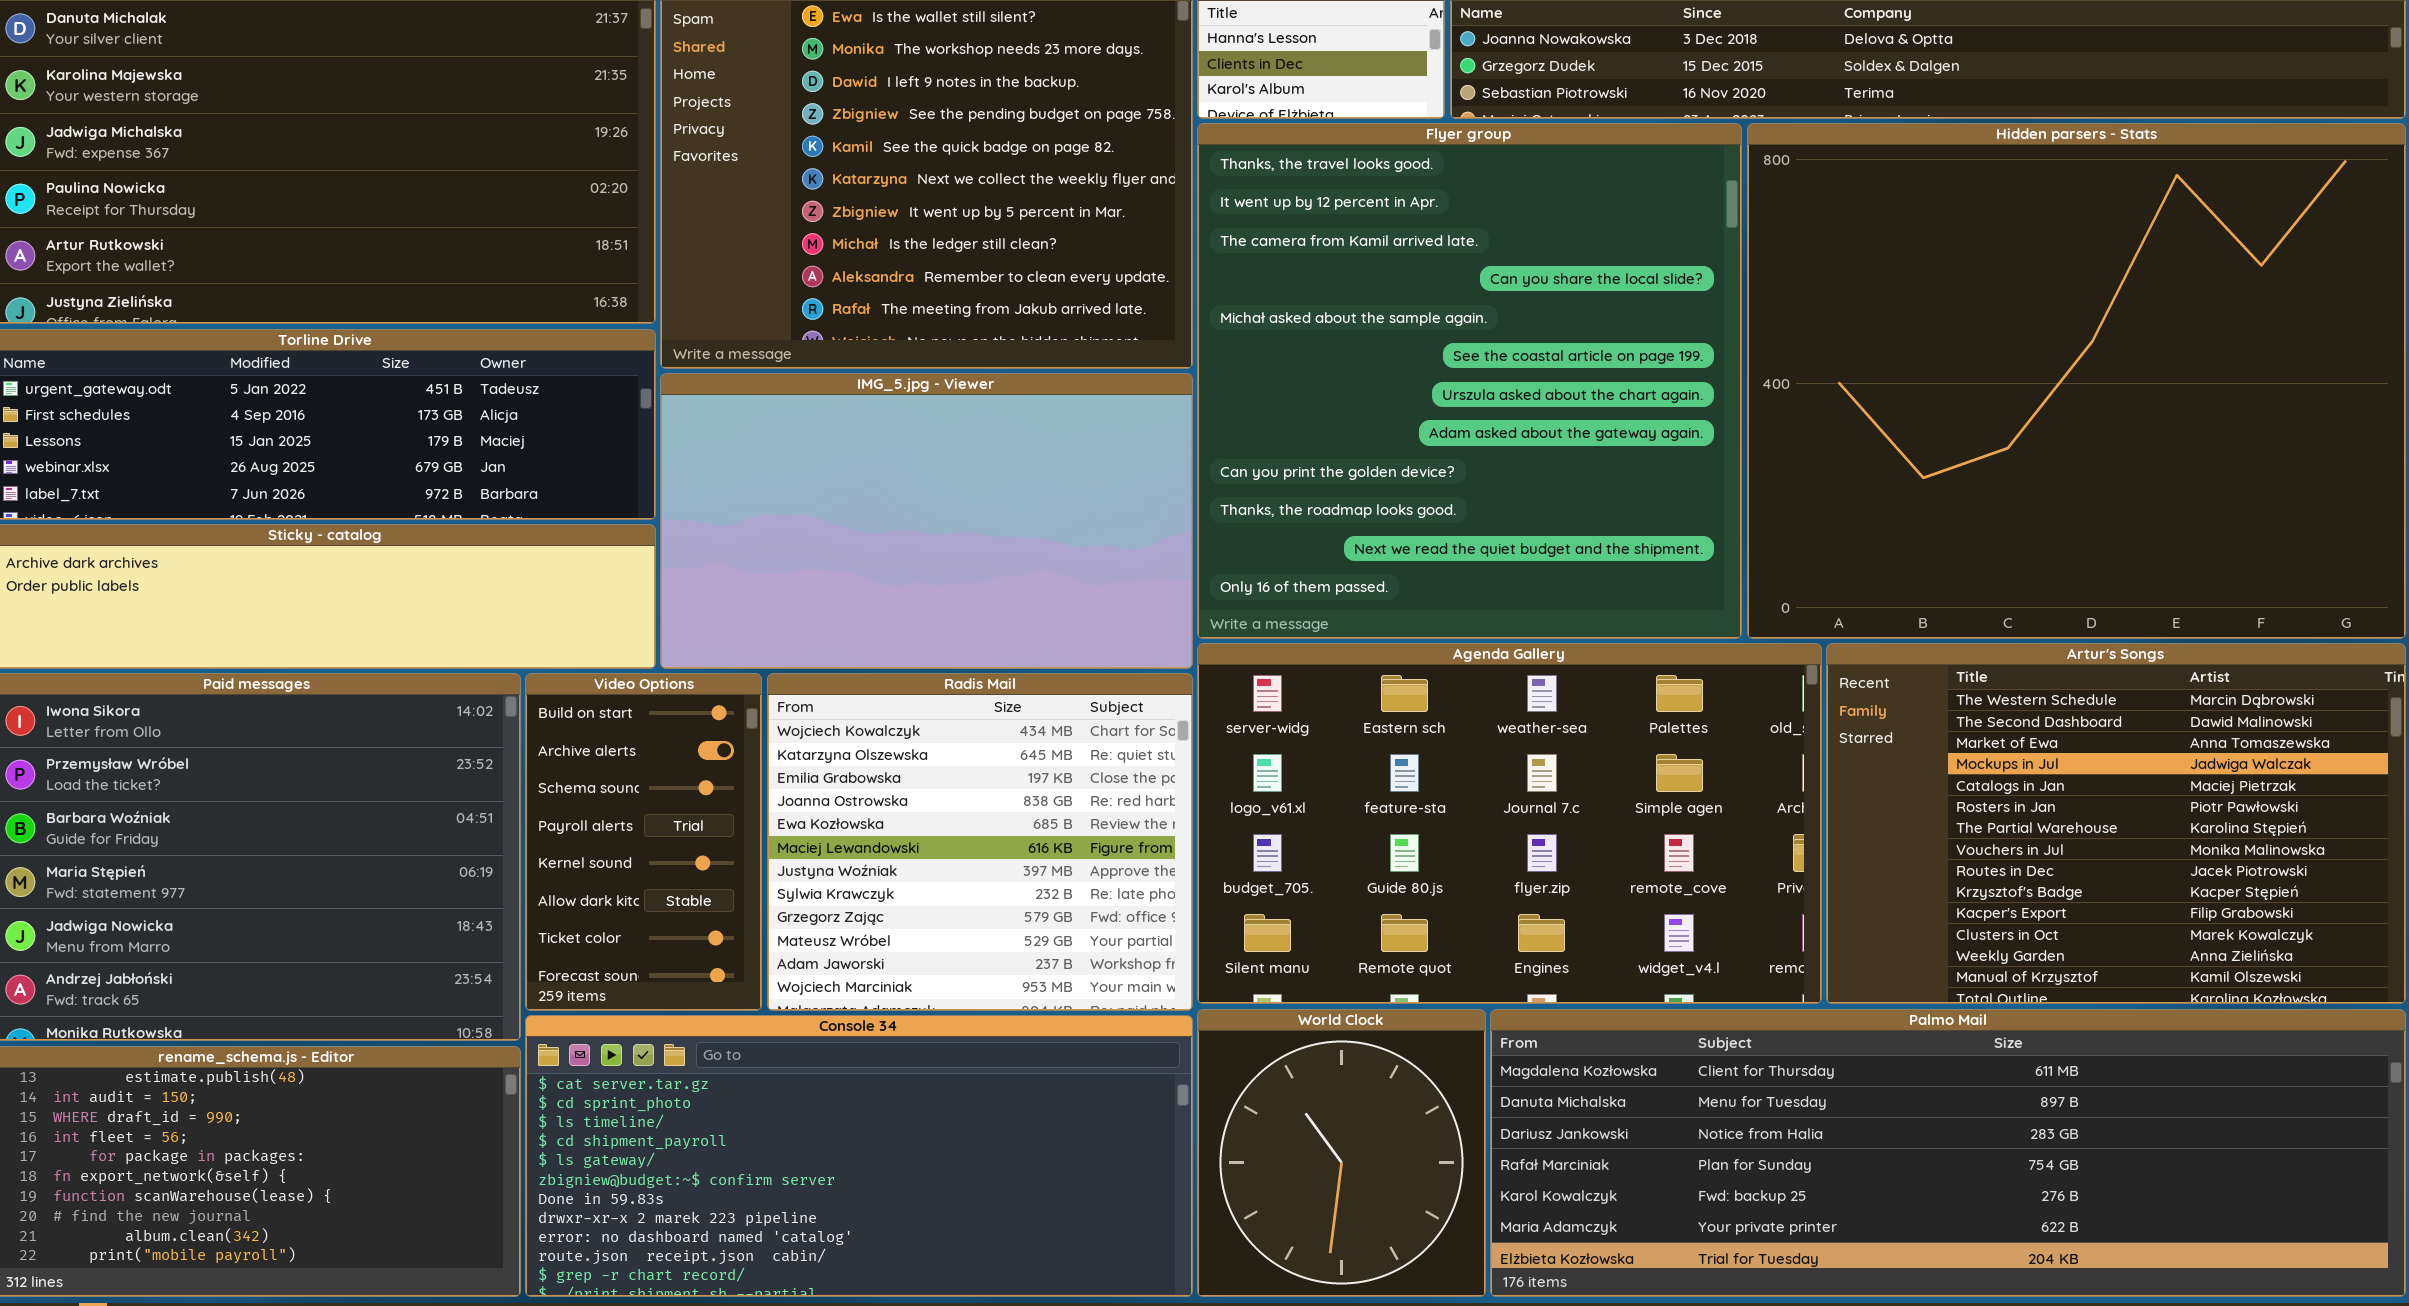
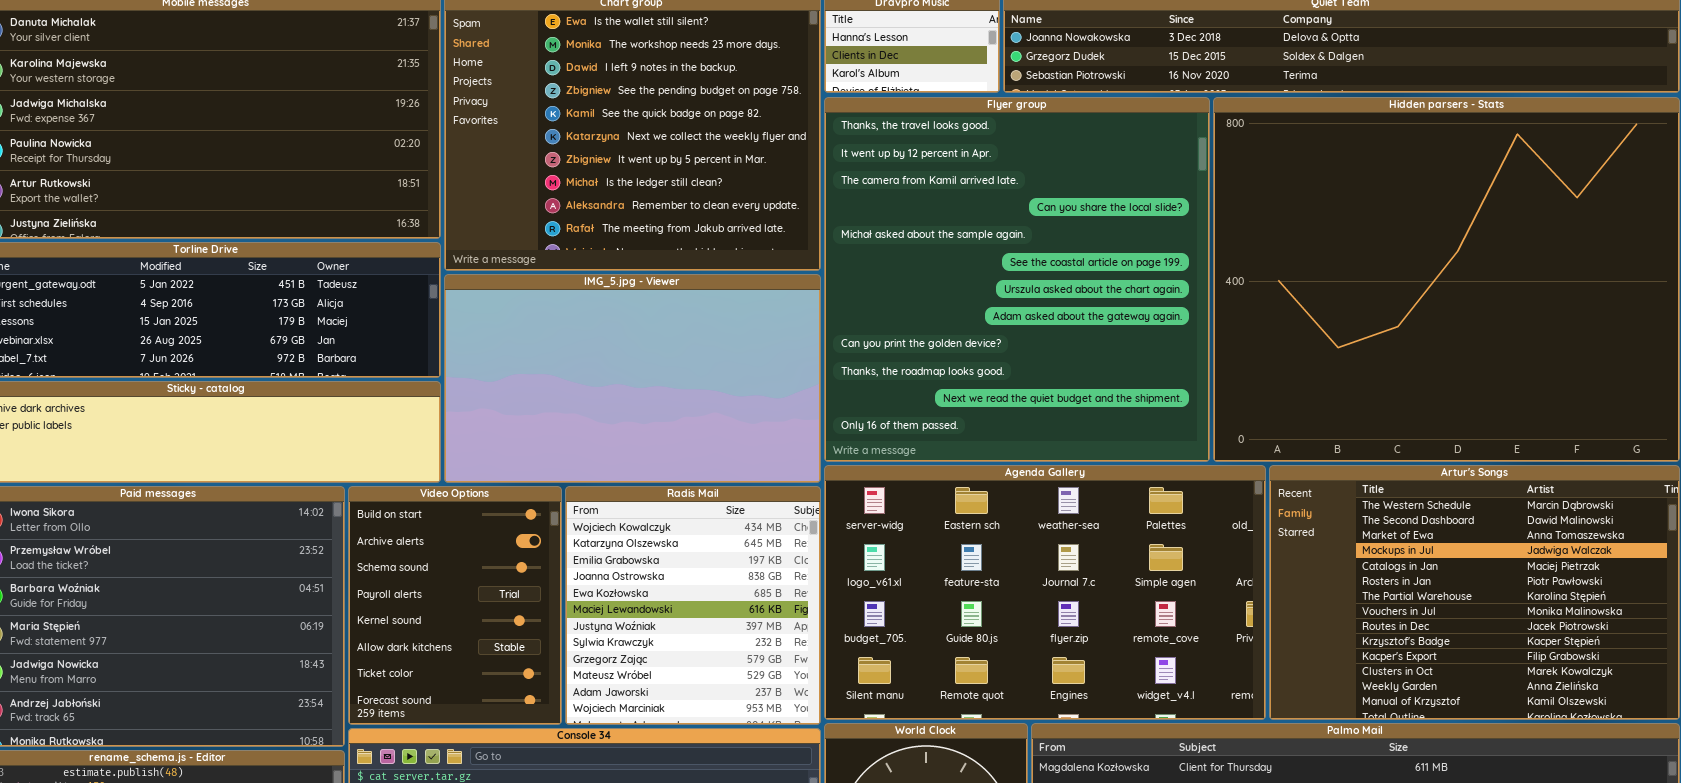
Video Options: [525,673,762,1011] -> [348,486,562,725], resized
Radis Mail: [767,673,1193,1011] -> [565,486,821,725], resized

